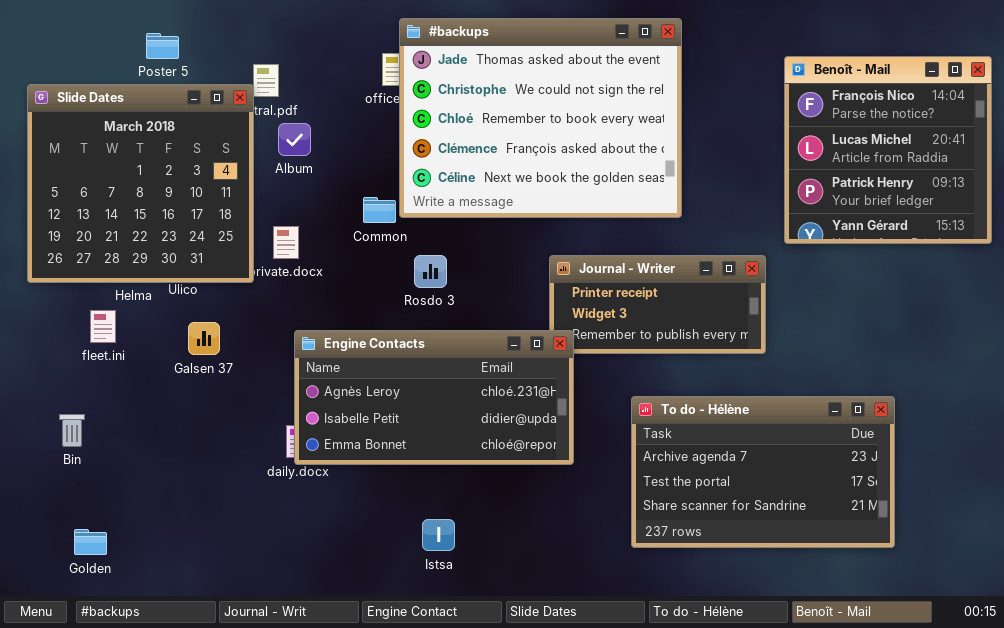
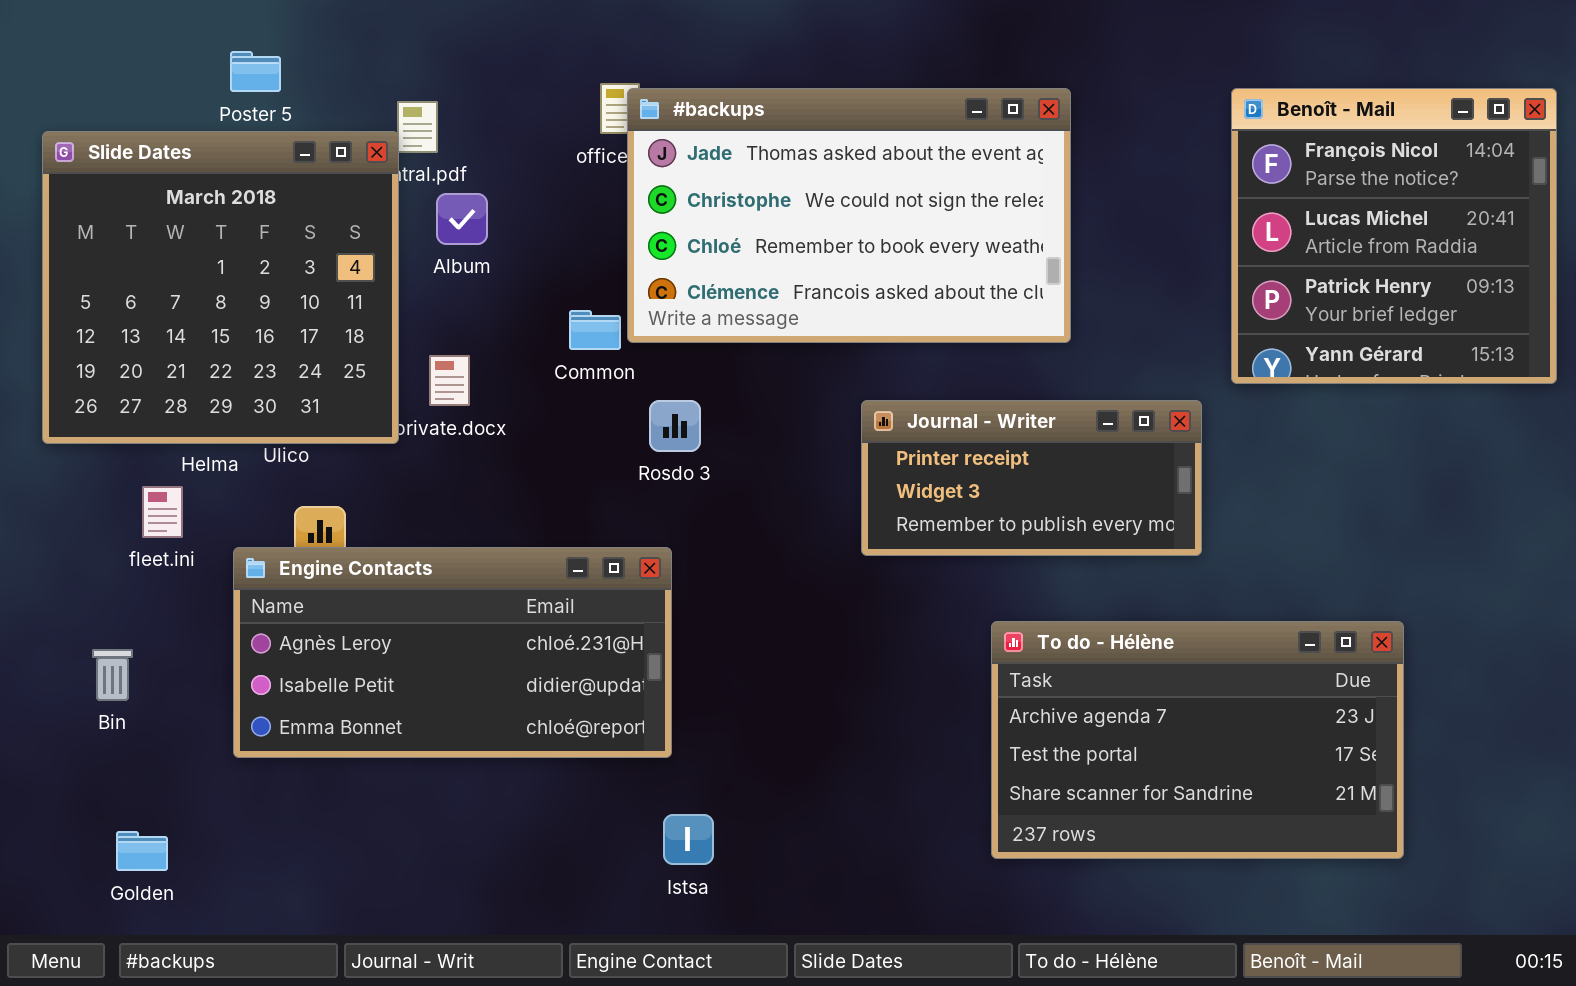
#backups: [399,18,682,218] -> [627,88,1071,343], resized
Engine Contacts: [294,330,574,465] -> [233,547,672,758], moved

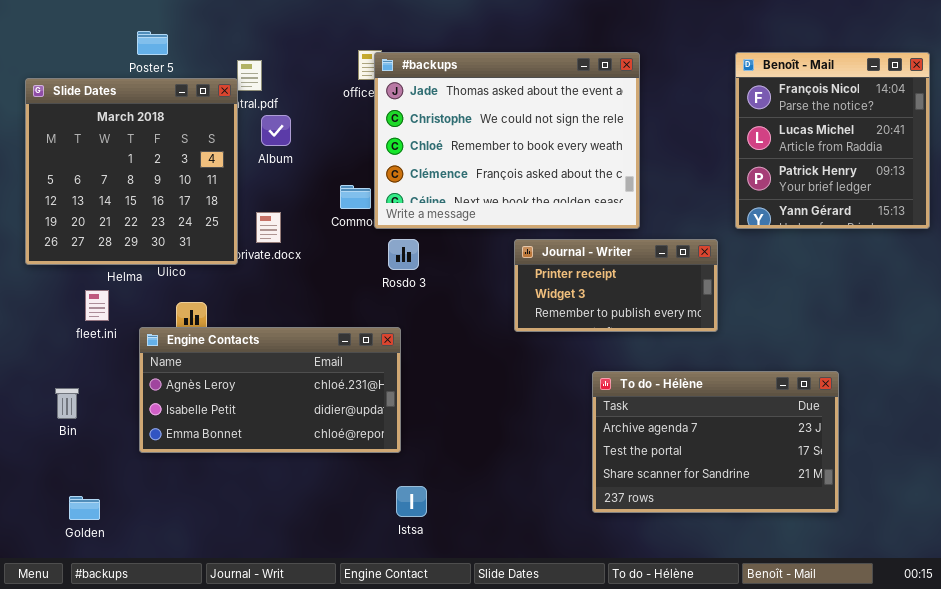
#backups: [627,88,1071,343] -> [374,52,640,229], resized

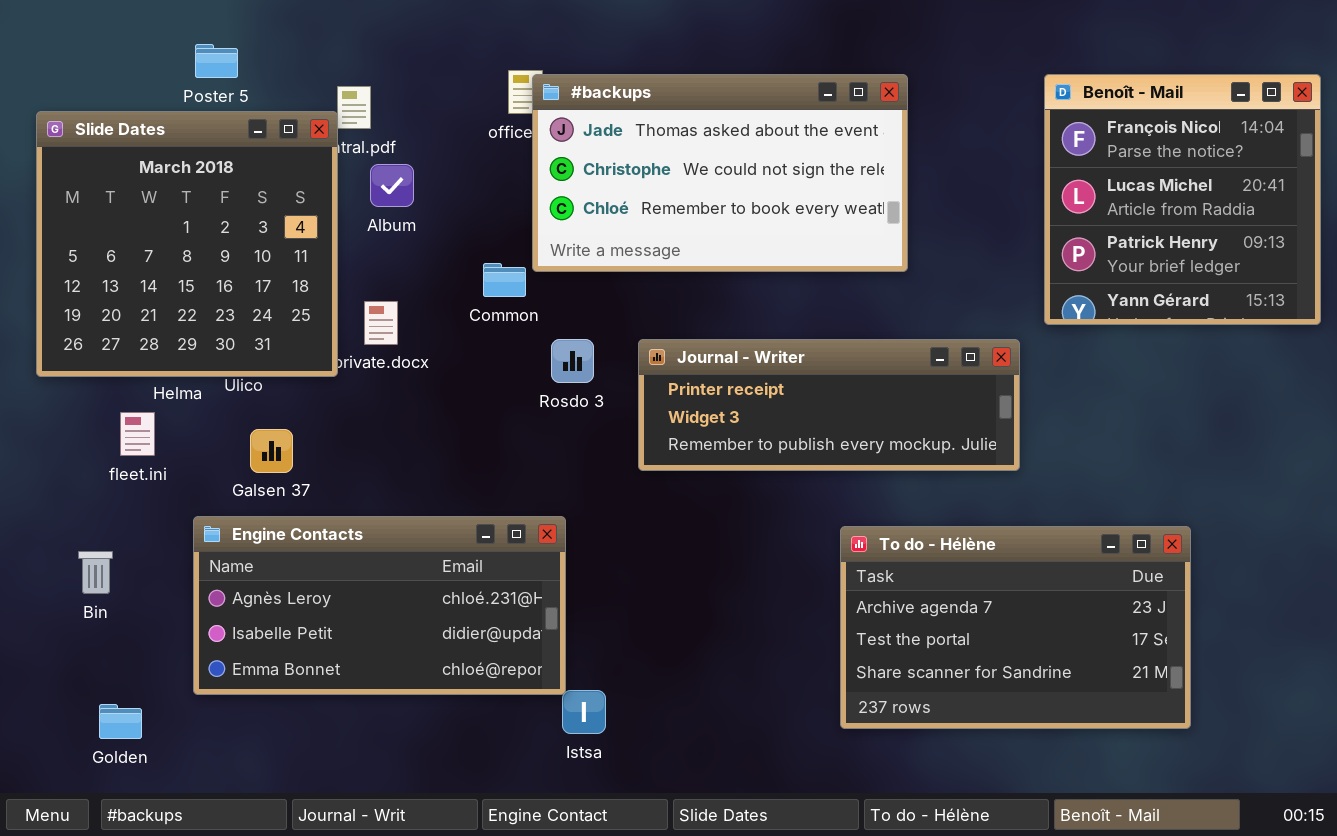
#backups: [374,52,640,229] -> [532,74,908,272], resized
Journal - Writer: [514,239,718,332] -> [638,339,1020,471], resized
Engine Contacts: [139,327,401,453] -> [193,516,566,695], moved

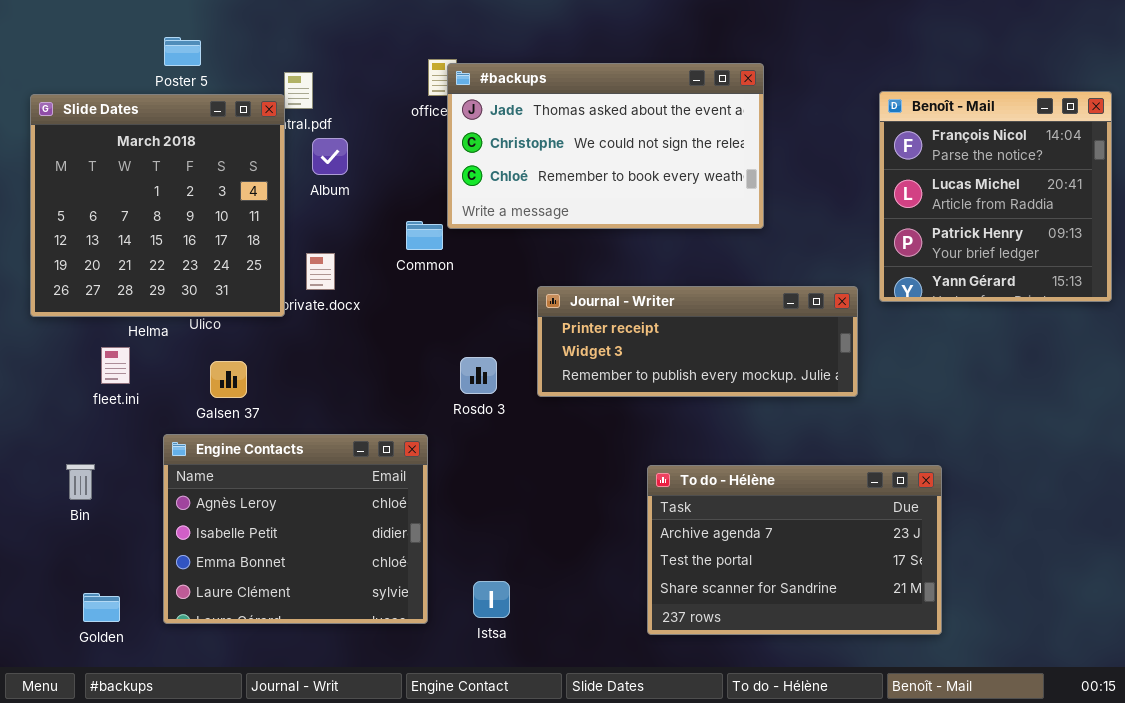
Benoît - Mail: [1044,74,1321,325] -> [879,91,1112,302], moved
Rosdo 3: [551,339,594,383] -> [460,357,497,394], moved
Engine Contacts: [193,516,566,695] -> [163,434,428,624], resized
To do - Hélène: [840,526,1191,729] -> [647,465,942,635], moved

